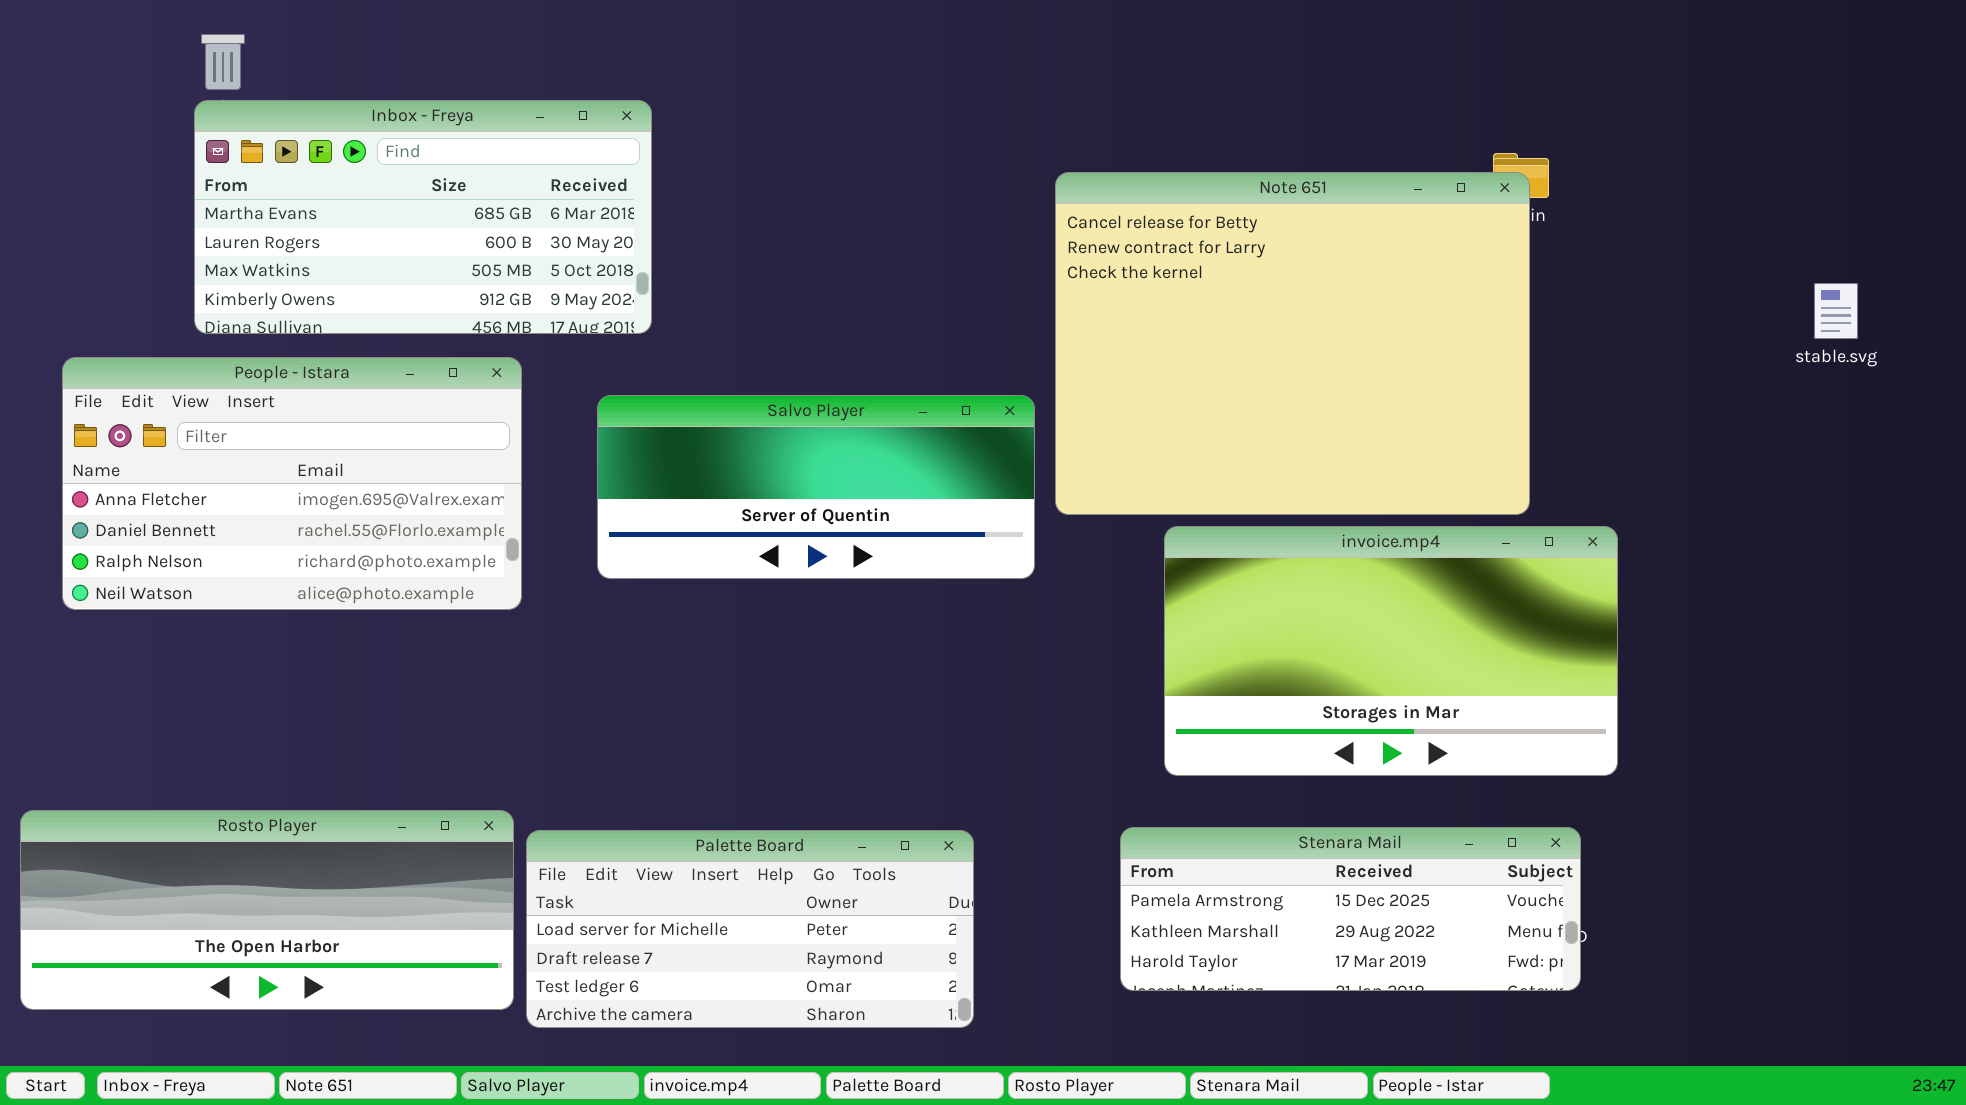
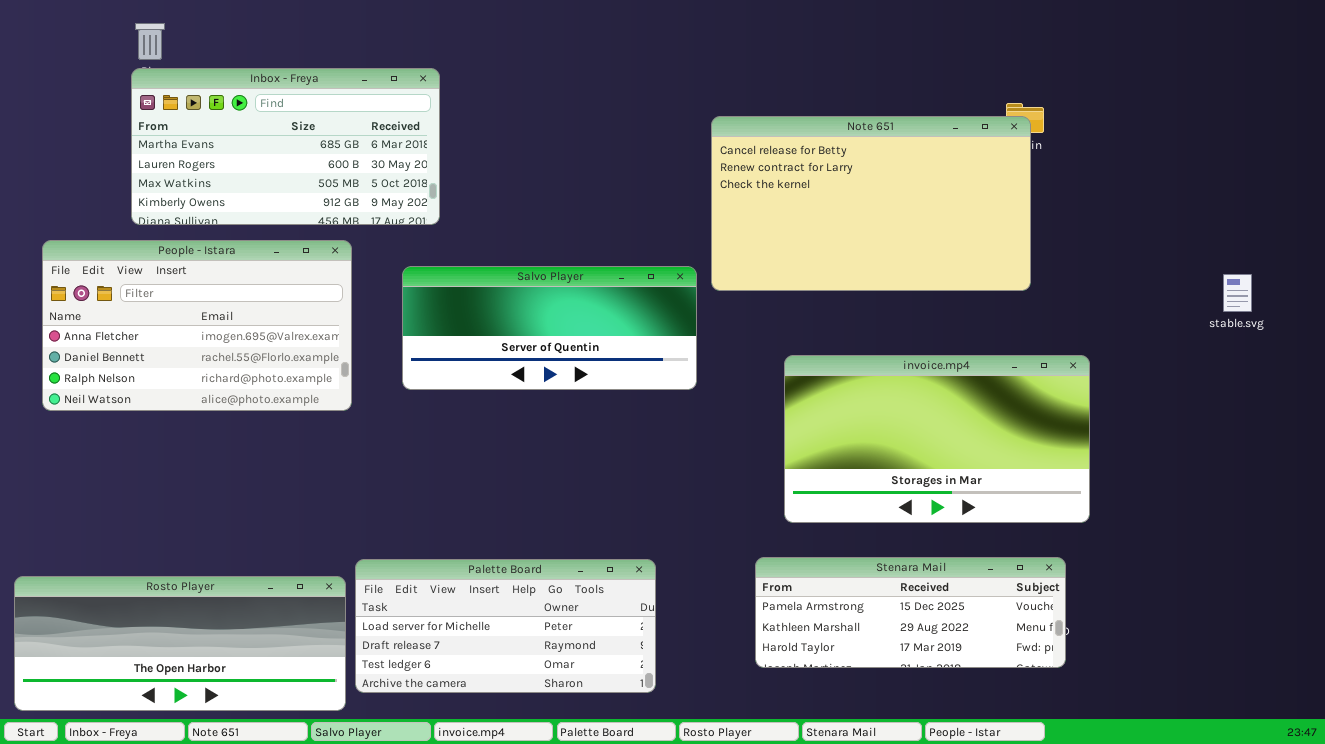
Note 651: [1055,172,1530,515] -> [711,116,1031,291], resized
stable.svg: [1814,283,1858,339] -> [1223,274,1252,312], moved
Rosto Player: [20,810,514,1010] -> [14,576,346,711], moved

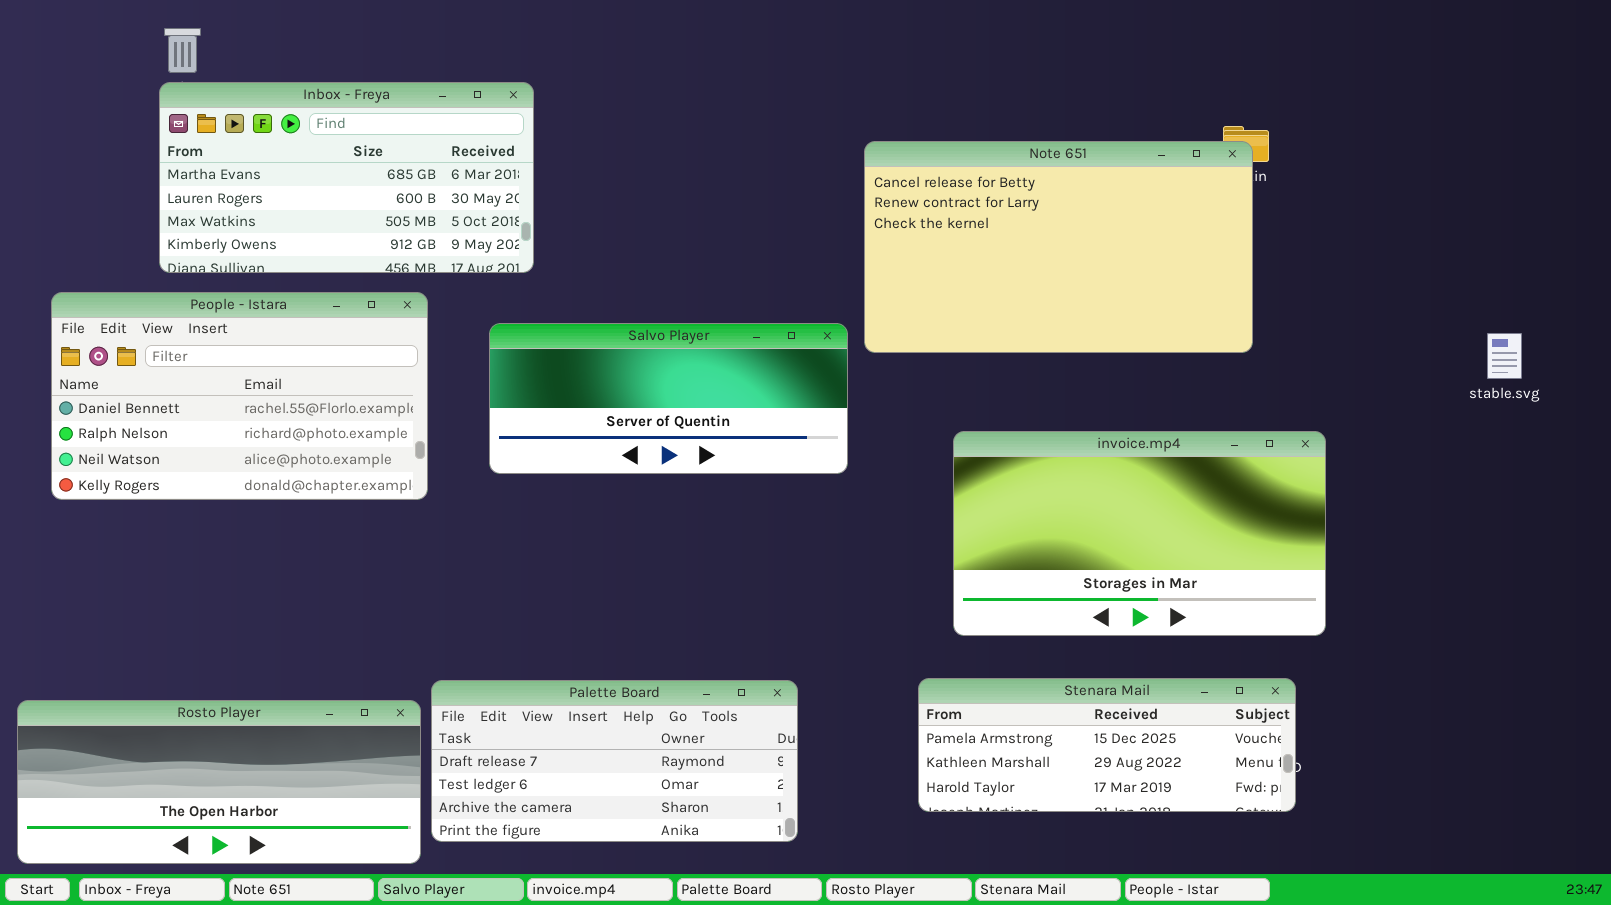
People - Istara: [42,240,352,411] -> [51,292,428,500], scrolled down 1 row
Palette Board: [355,559,656,693] -> [431,680,798,842], scrolled down 1 row

